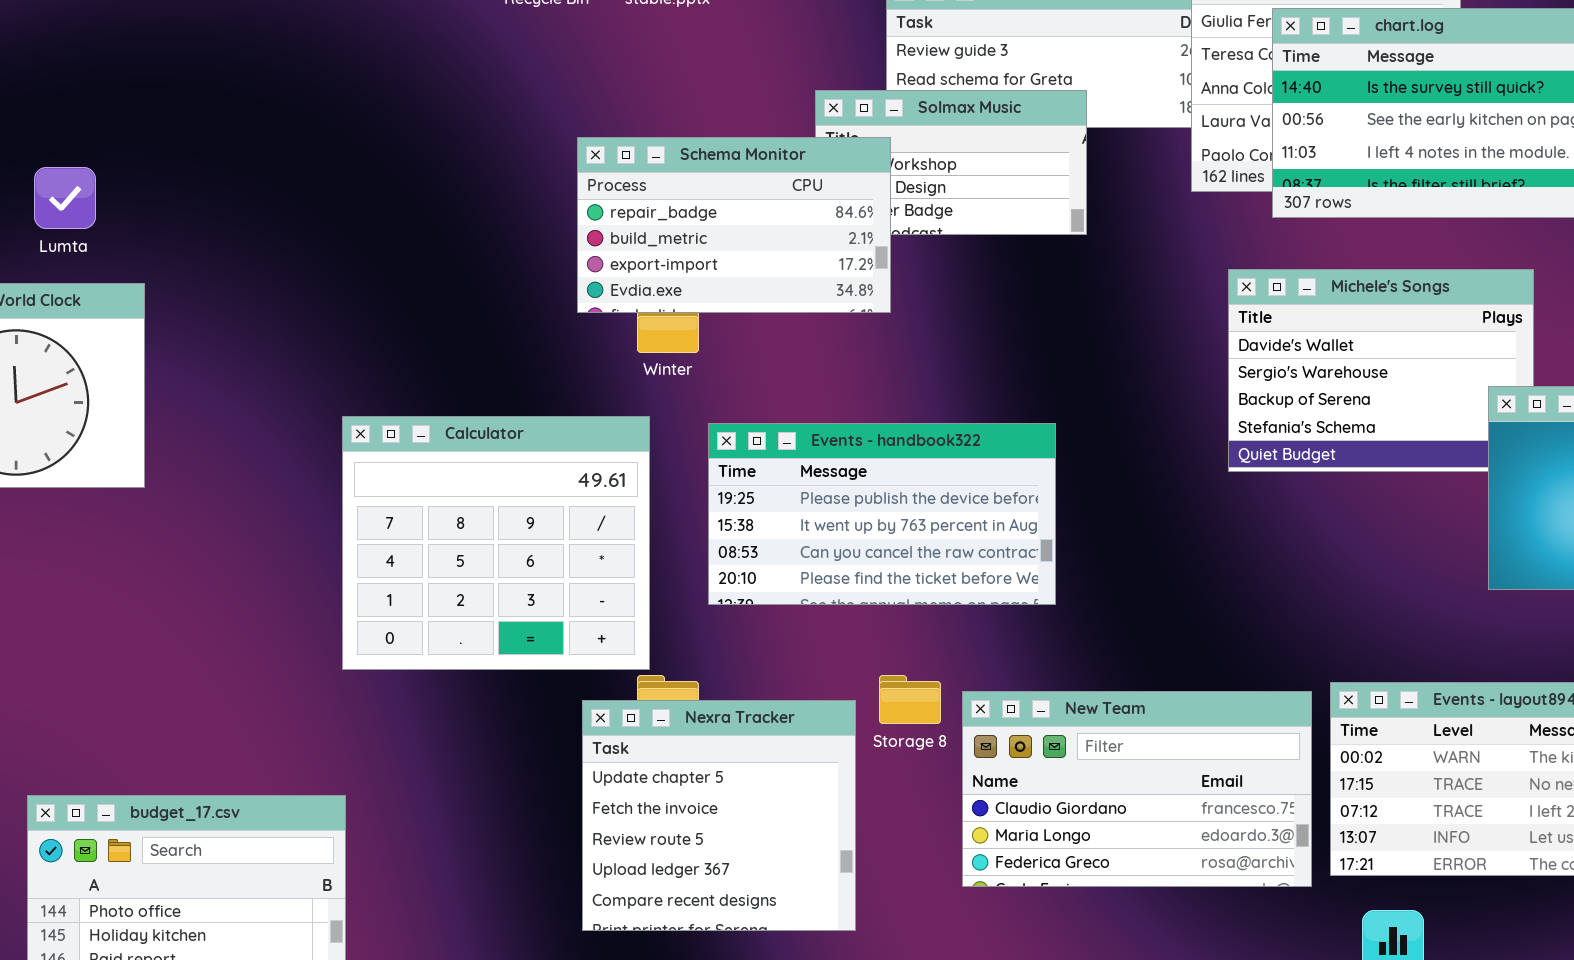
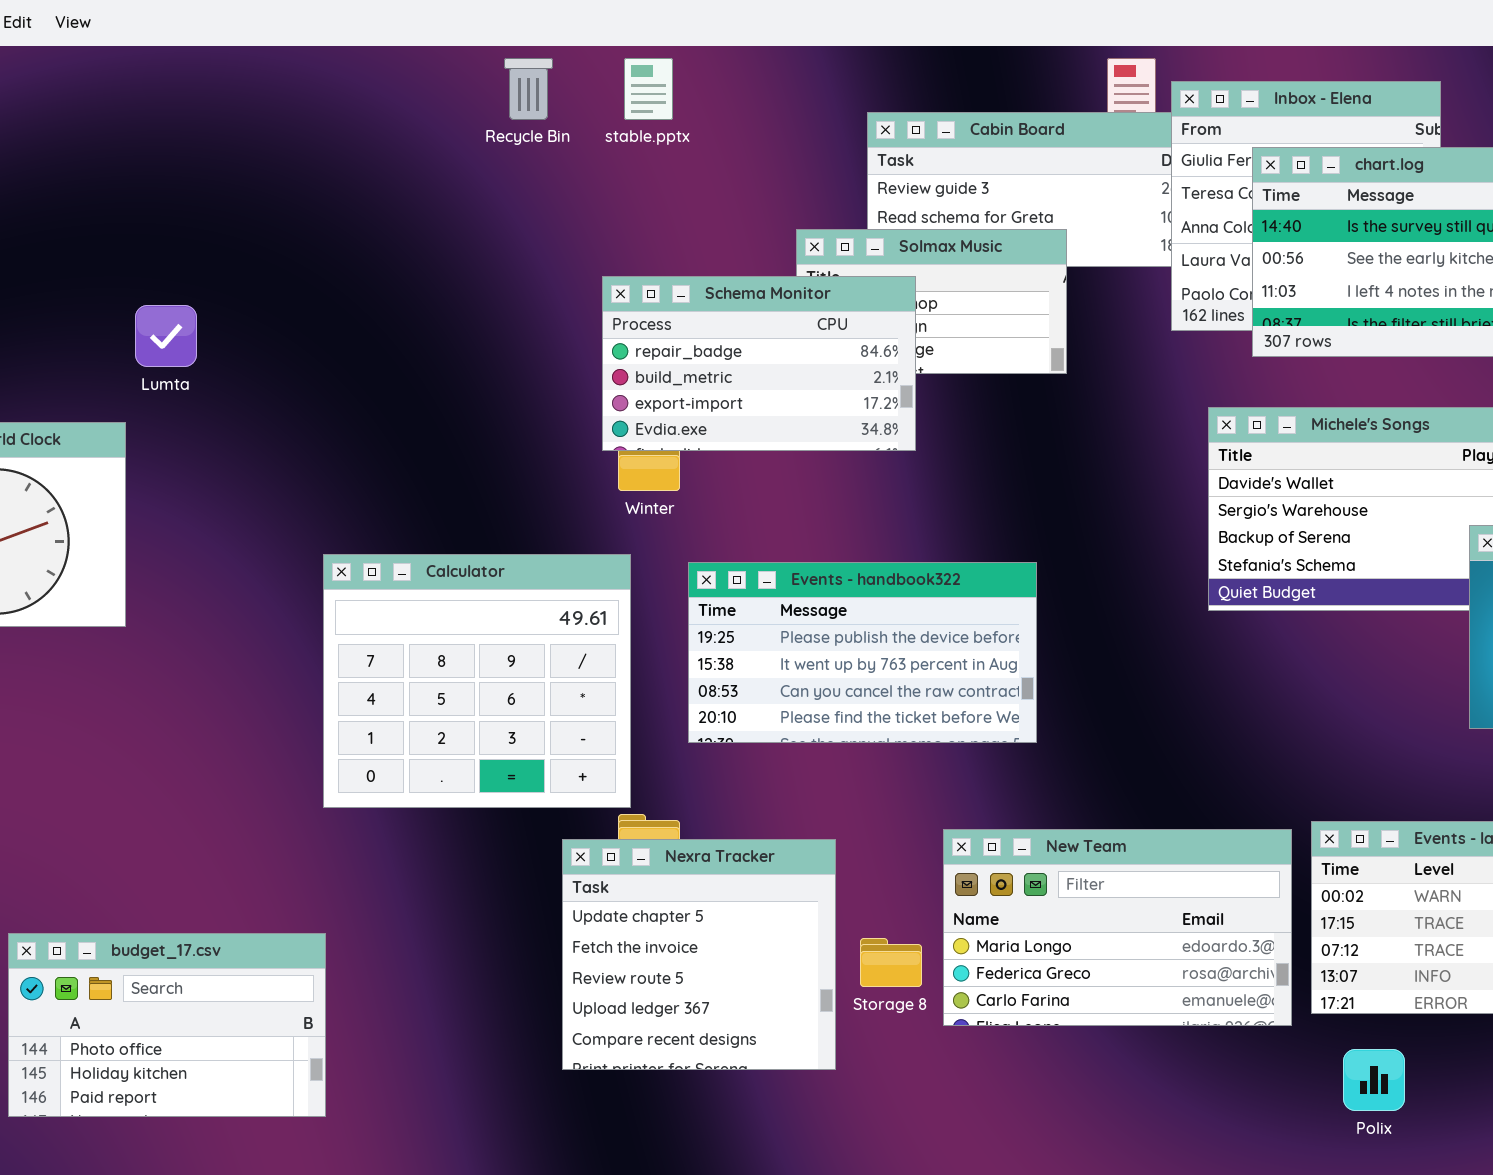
Schema Monitor: [577,137,891,313] -> [602,276,916,451], moved
Lumta: [34,167,96,229] -> [135,305,197,367], moved
Storage 8: [879,675,941,724] -> [860,938,922,987], moved
New Team: [962,691,1312,887] -> [943,829,1292,1026], scrolled down 1 row

